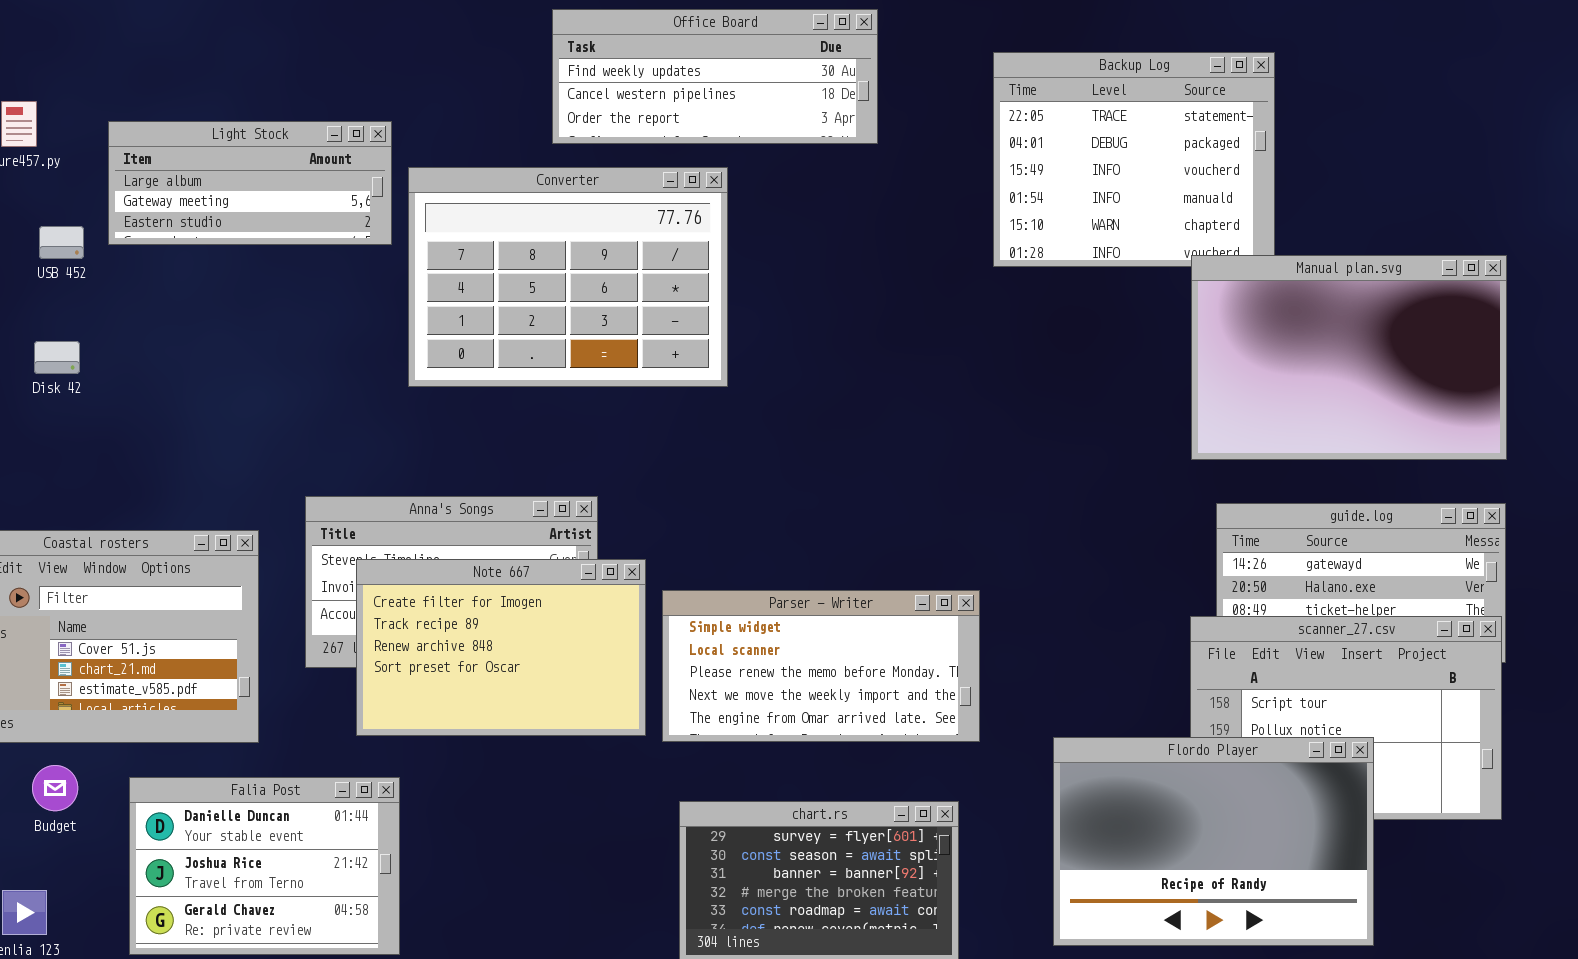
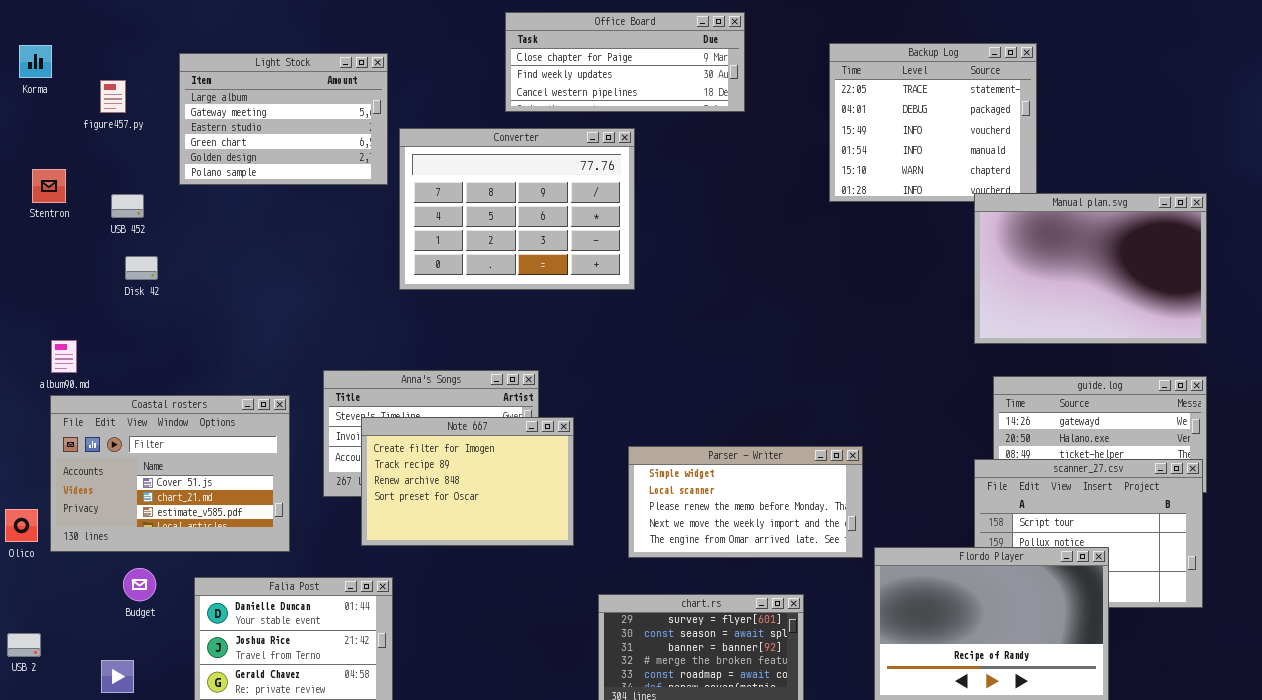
Office Board: [552,9,878,144] -> [505,12,745,112], scrolled up 1 row
Light Stock: [108,121,392,245] -> [179,53,388,185], resized
USB 452: [39,226,84,259] -> [111,194,144,218], moved
Parser - Writer: [662,590,980,742] -> [628,446,863,558], moved

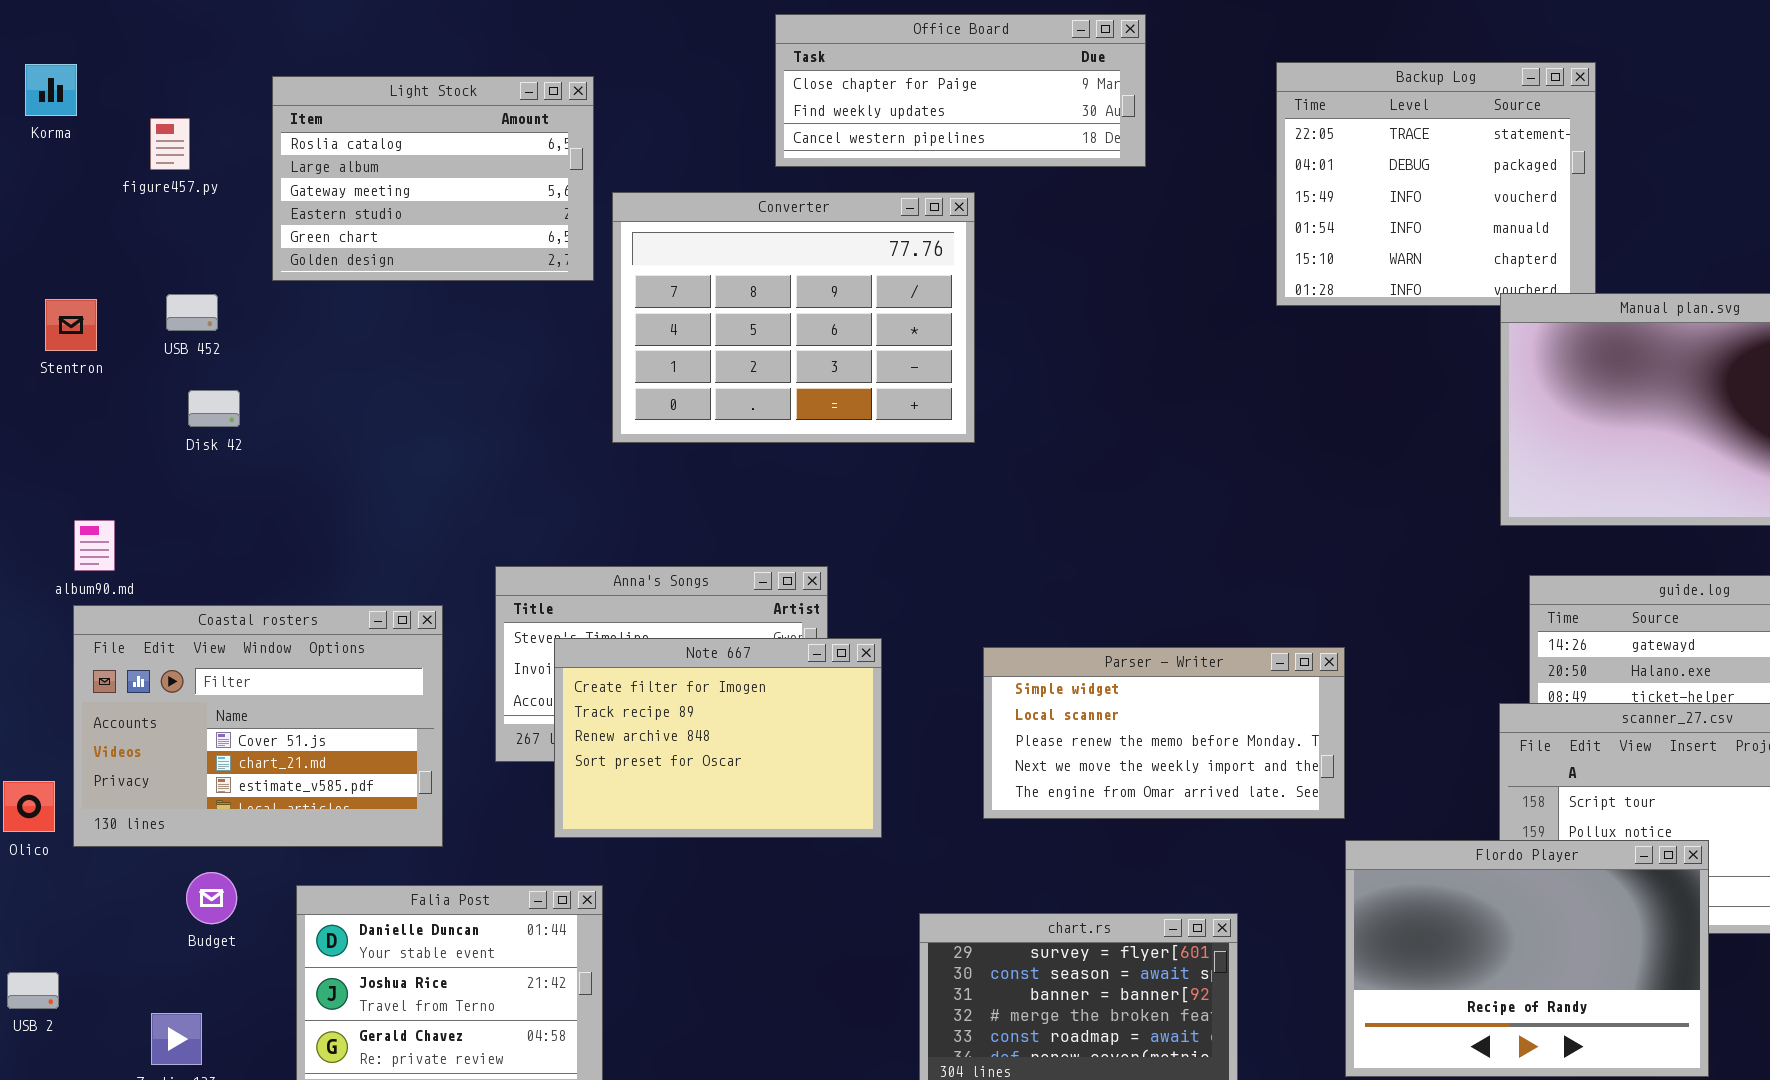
Light Stock: [179,53,388,185] -> [272,76,594,281], scrolled up 1 row
Stentron: [32,169,66,203] -> [45,299,97,351], moved
Parser - Writer: [628,446,863,558] -> [983,647,1345,819], moved

